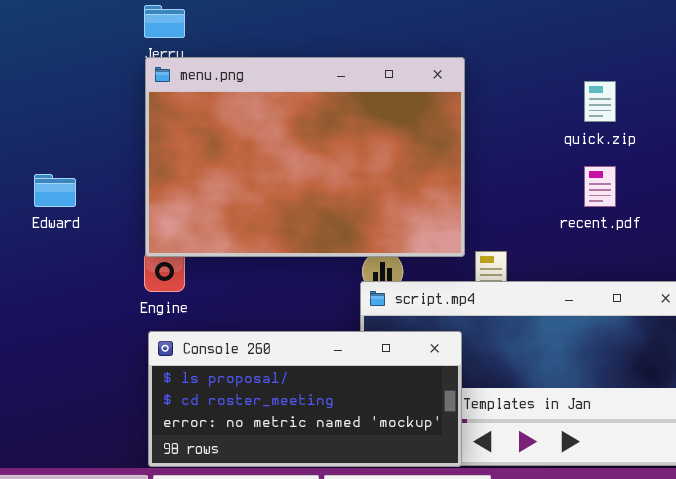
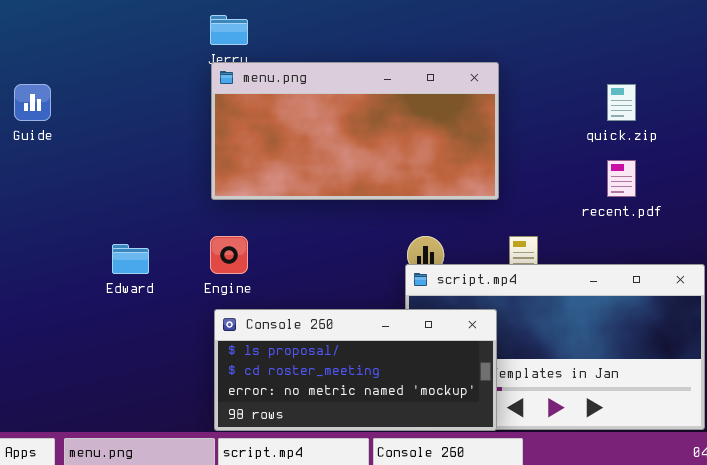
menu.png: [145,57,465,257] -> [211,62,499,200], resized
Edward: [34,174,76,207] -> [112,244,149,274], moved

